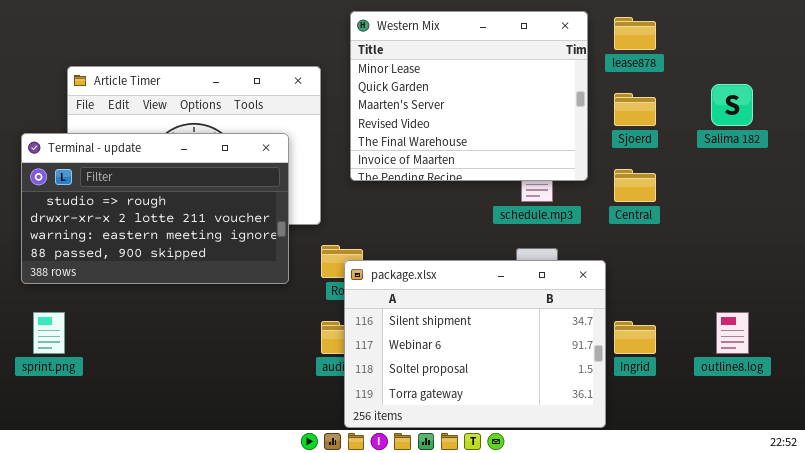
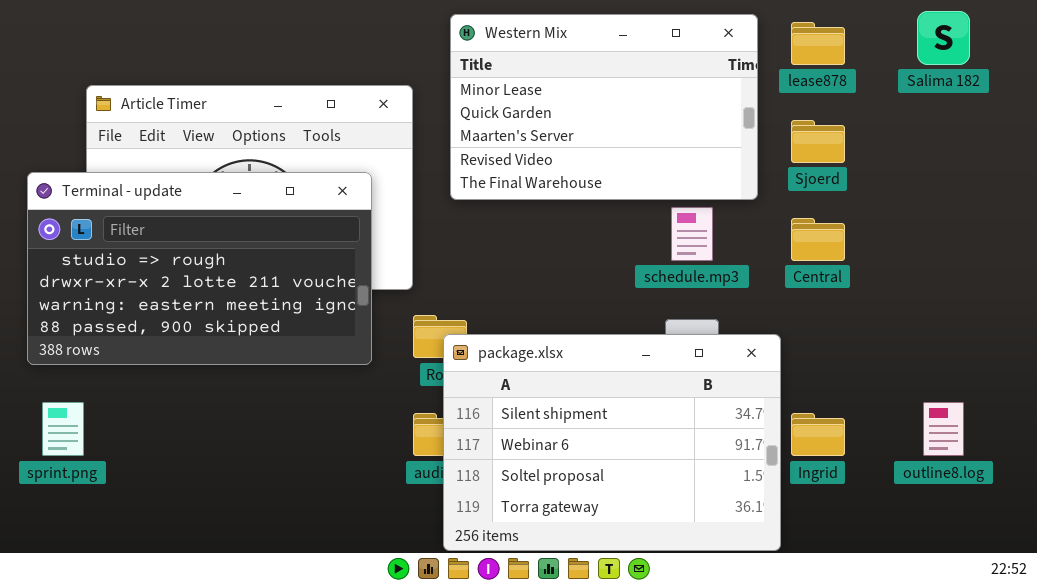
Western Mix: [350,11,588,181] -> [450,14,758,200], resized
Salima 182: [711,84,753,126] -> [917,11,970,65], moved

